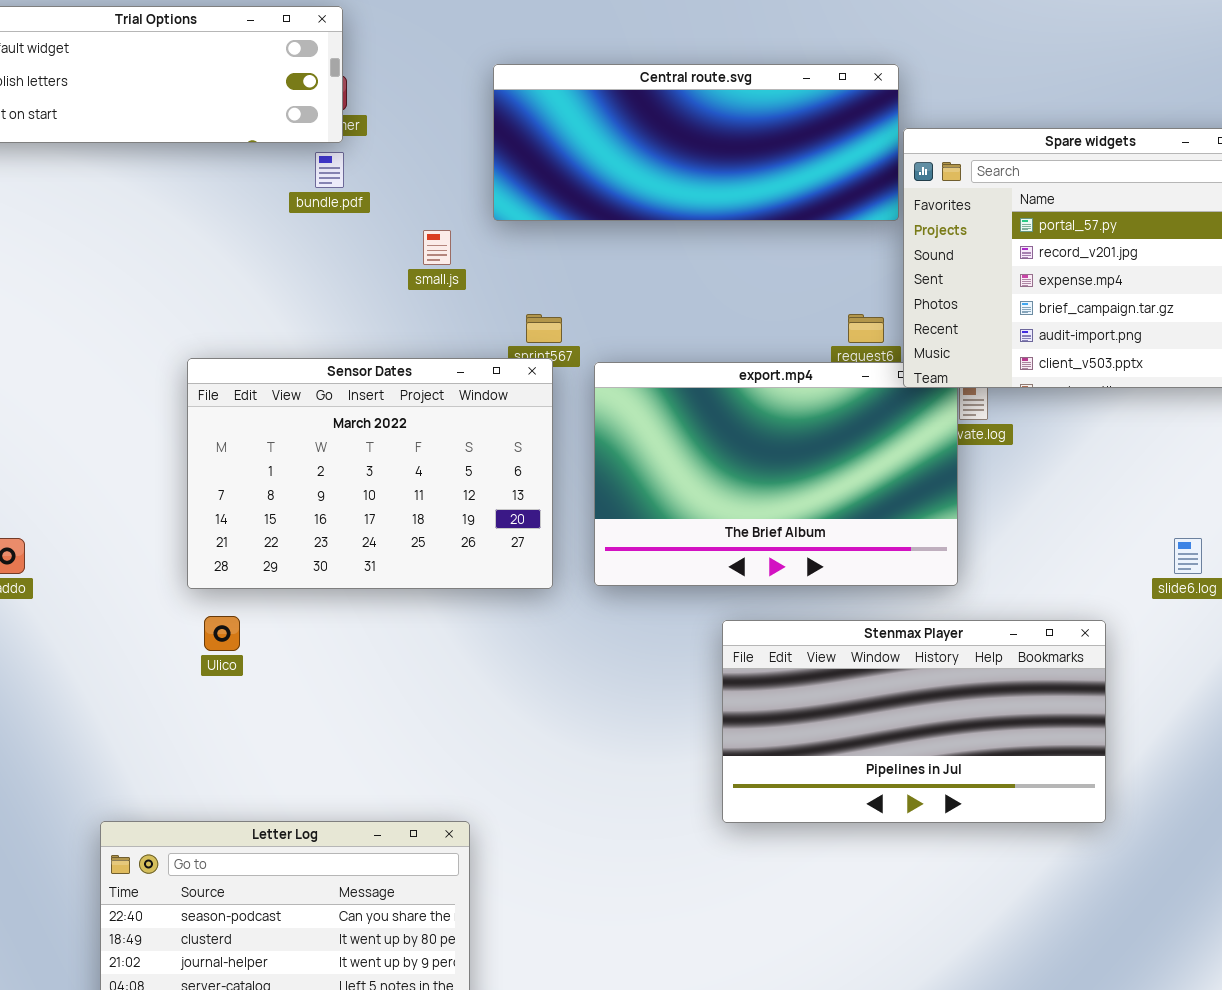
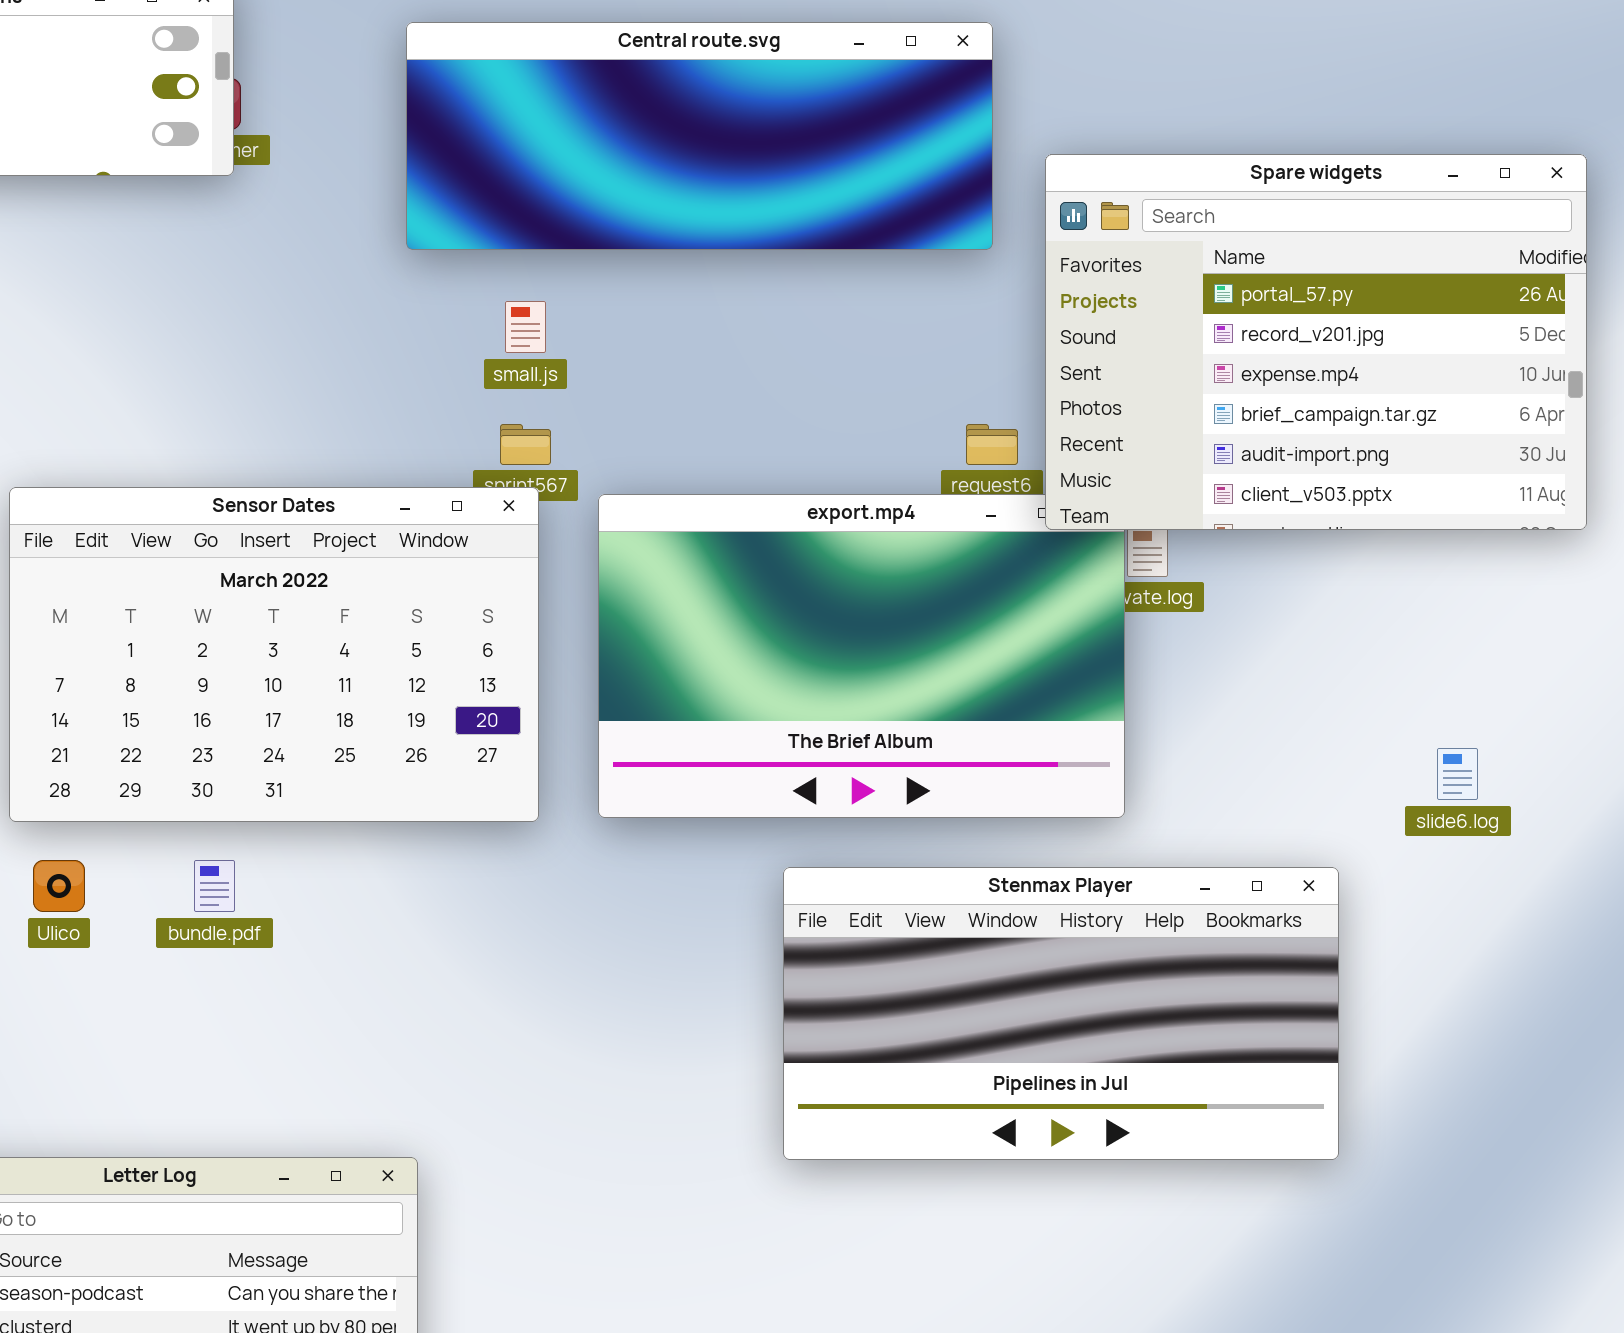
Central route.svg: [493,64,899,221] -> [406,22,993,250], moved
bundle.pdf: [315,152,344,188] -> [194,860,235,912], moved
small.js: [423,230,451,265] -> [505,301,546,353], moved

